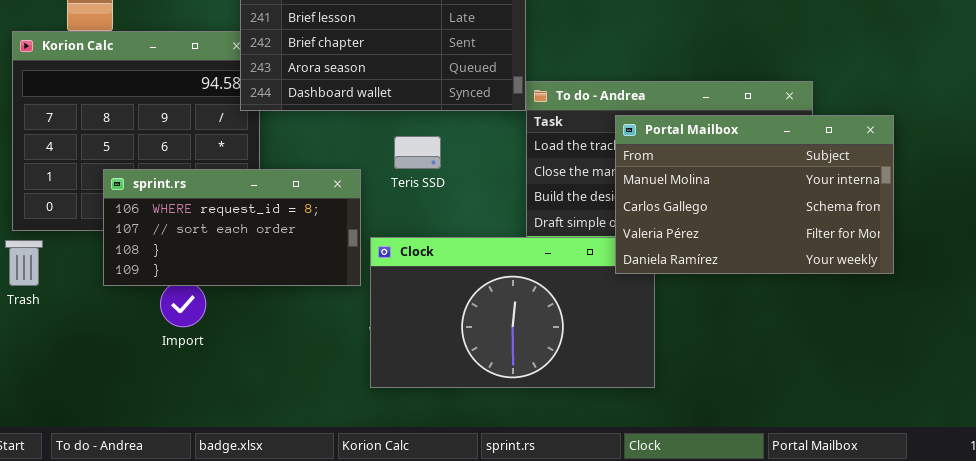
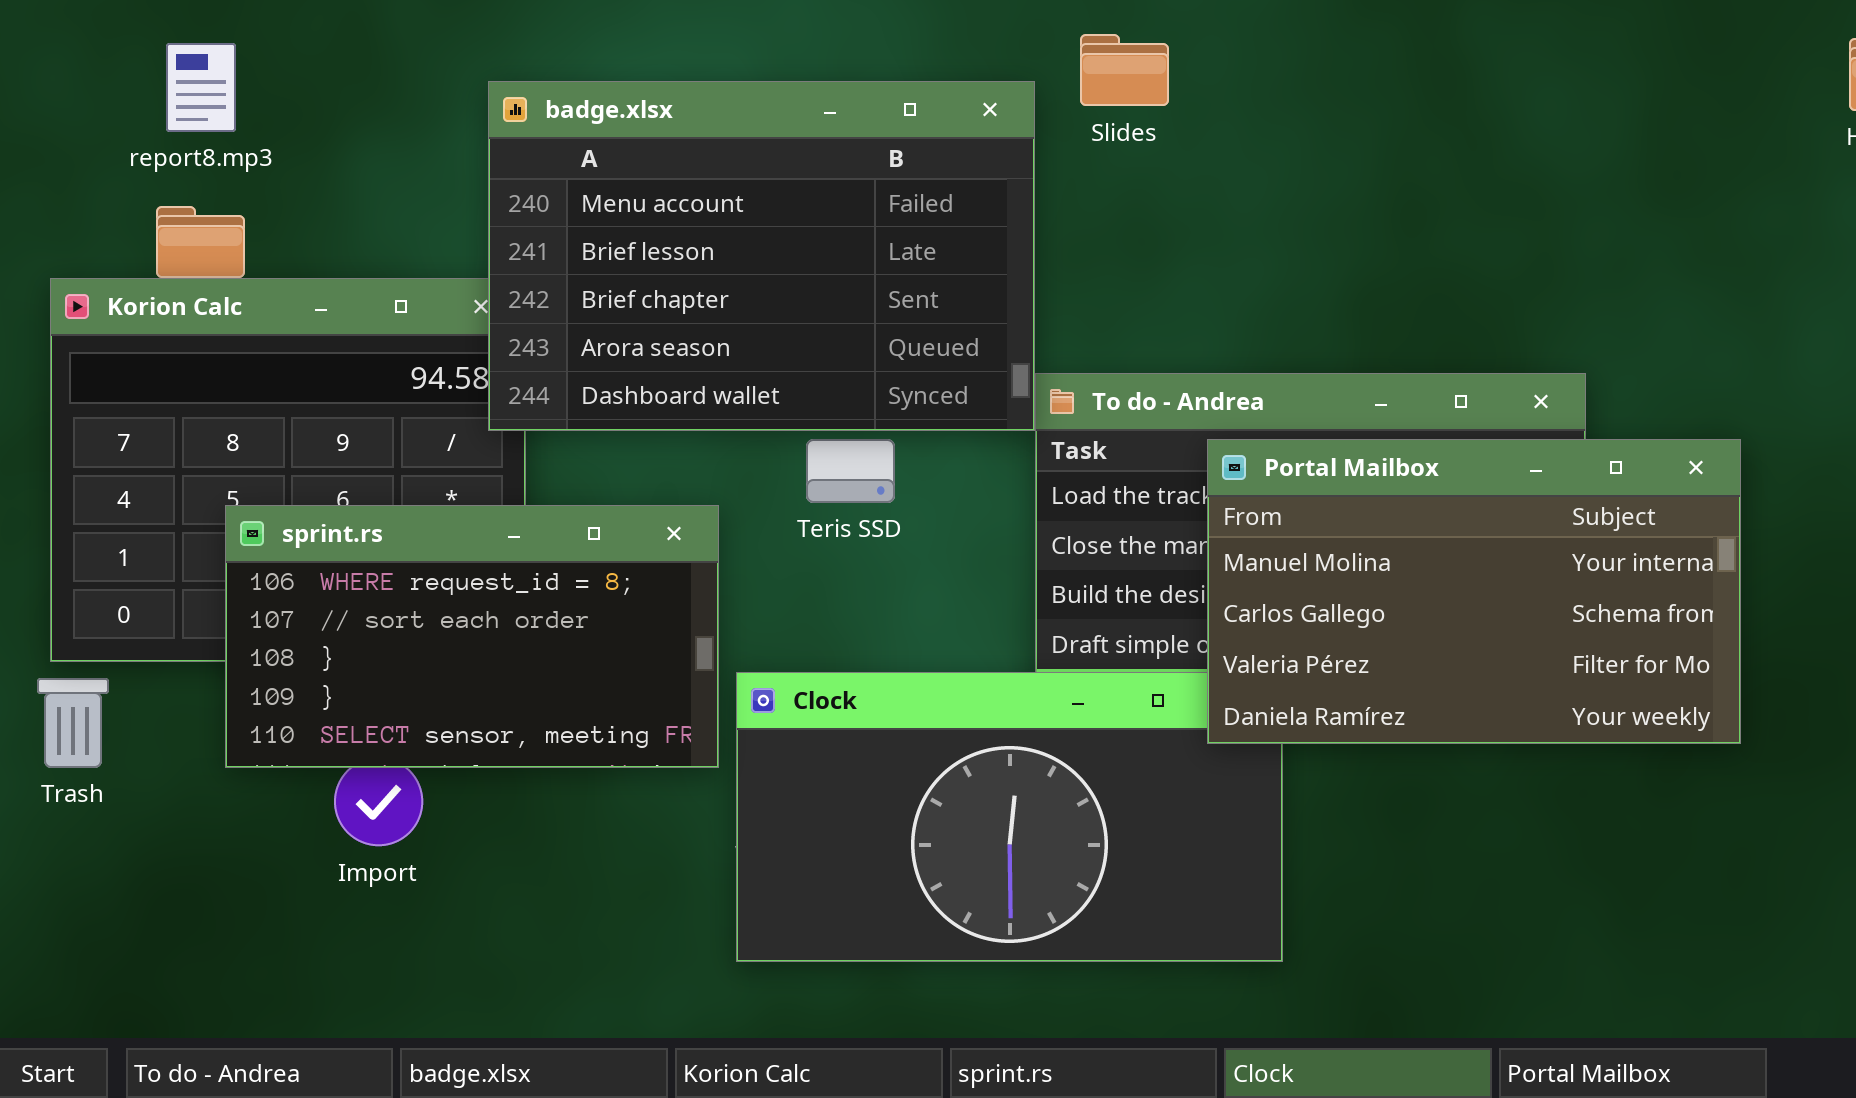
Teris SSD: [394,136,441,169] -> [806,439,895,503], moved
sprint.rs: [103,169,361,286] -> [225,505,719,768], resized

